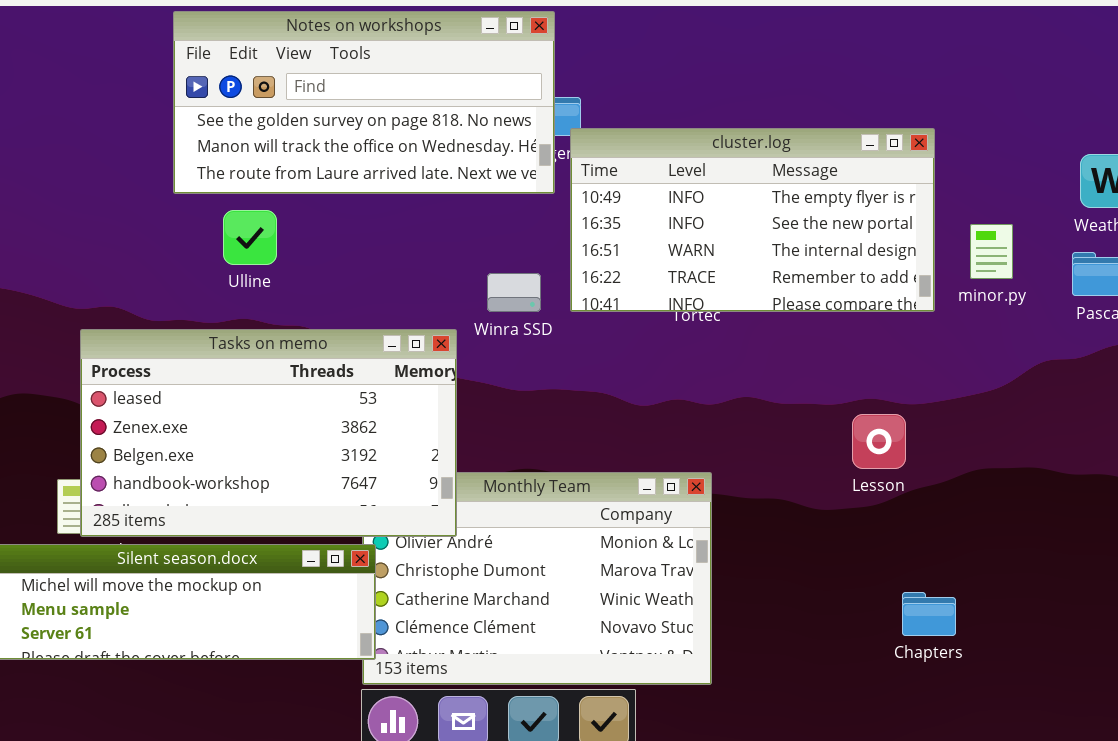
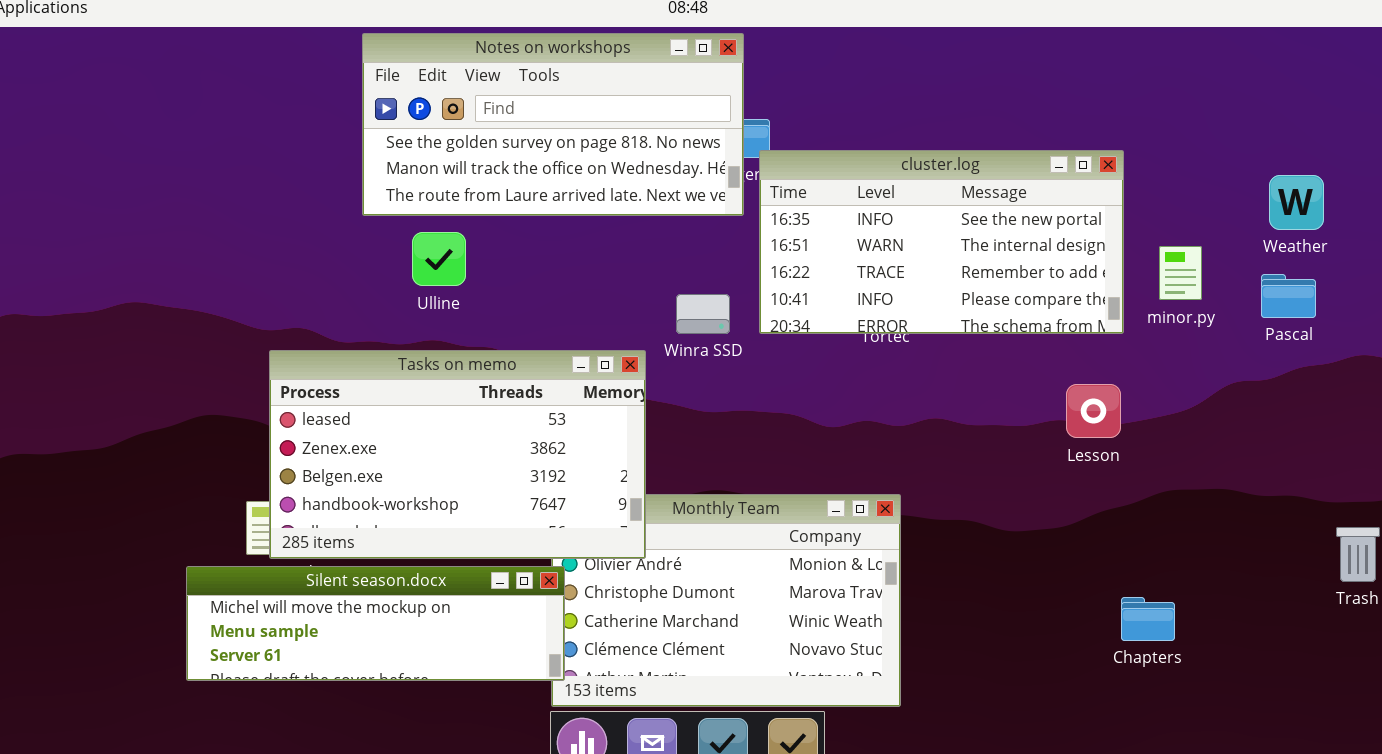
cluster.log: [570,128,935,312] -> [759,150,1124,334], scrolled down 1 row
Lesson: [852,414,906,469] -> [1066,384,1121,438], moved
Chapters: [902,592,956,636] -> [1121,597,1175,641], moved

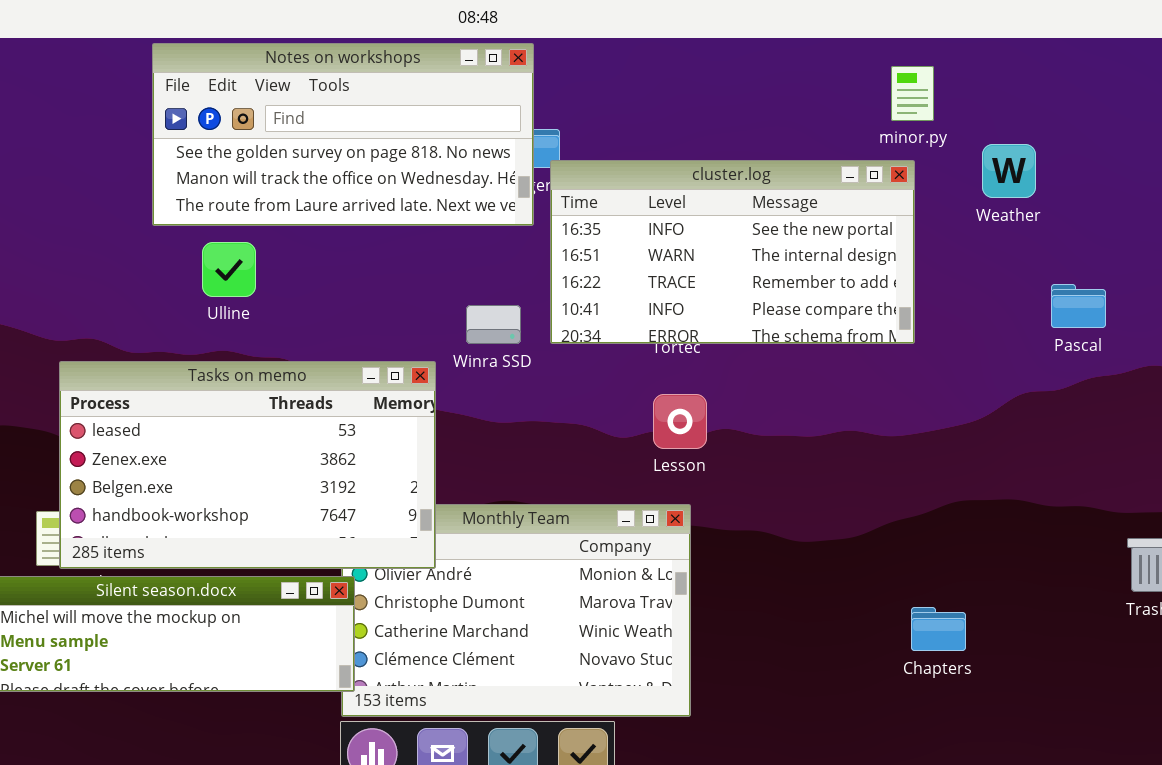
Weather: [1269,175,1324,230] -> [982,144,1036,198], moved
minor.py: [1159,246,1202,300] -> [891,66,934,121], moved
Lesson: [1066,384,1121,438] -> [653,394,707,449], moved

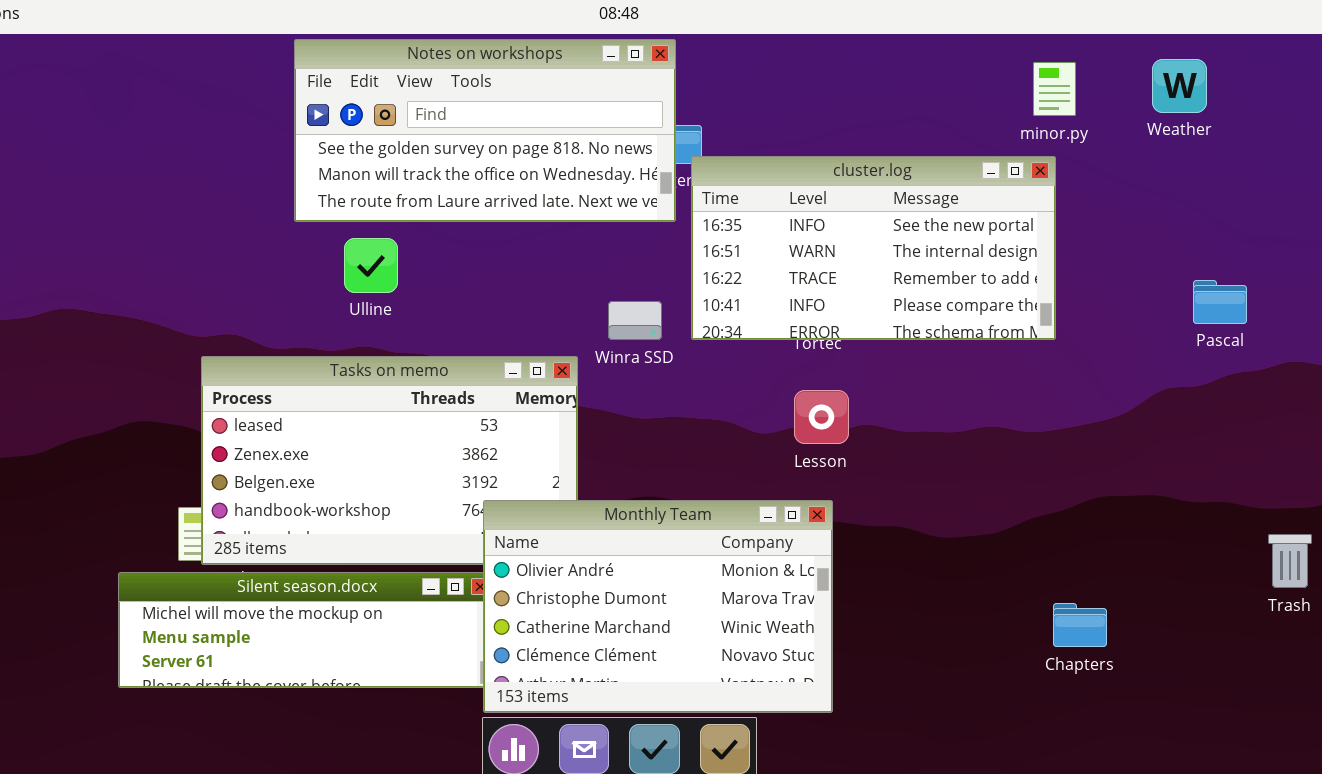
Weather: [982,144,1036,198] -> [1152,59,1207,113], moved
Monthly Team: [341,504,691,717] -> [483,500,833,713], raised

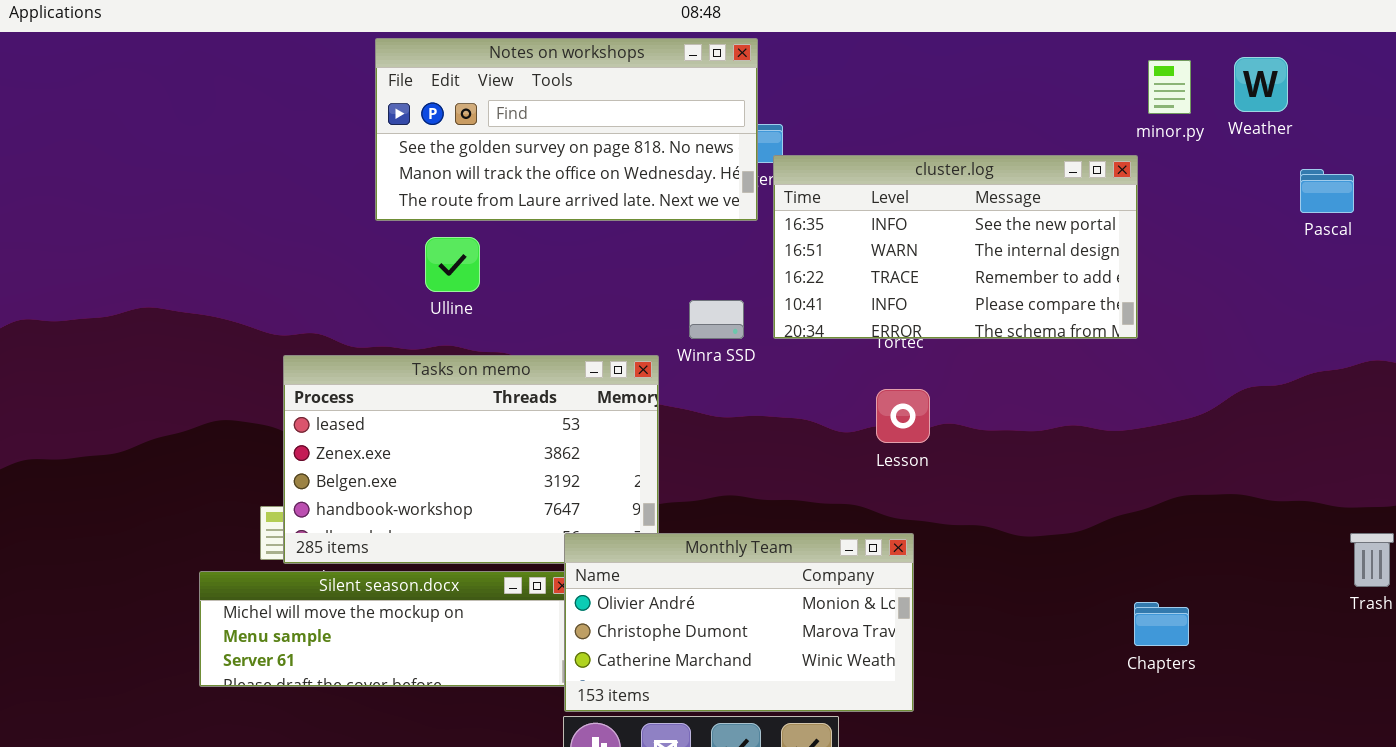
minor.py: [1033,62,1076,116] -> [1148,60,1191,114], moved
Pascal: [1193,280,1247,324] -> [1300,169,1354,213], moved
Monthly Team: [483,500,833,713] -> [564,533,914,712], resized

